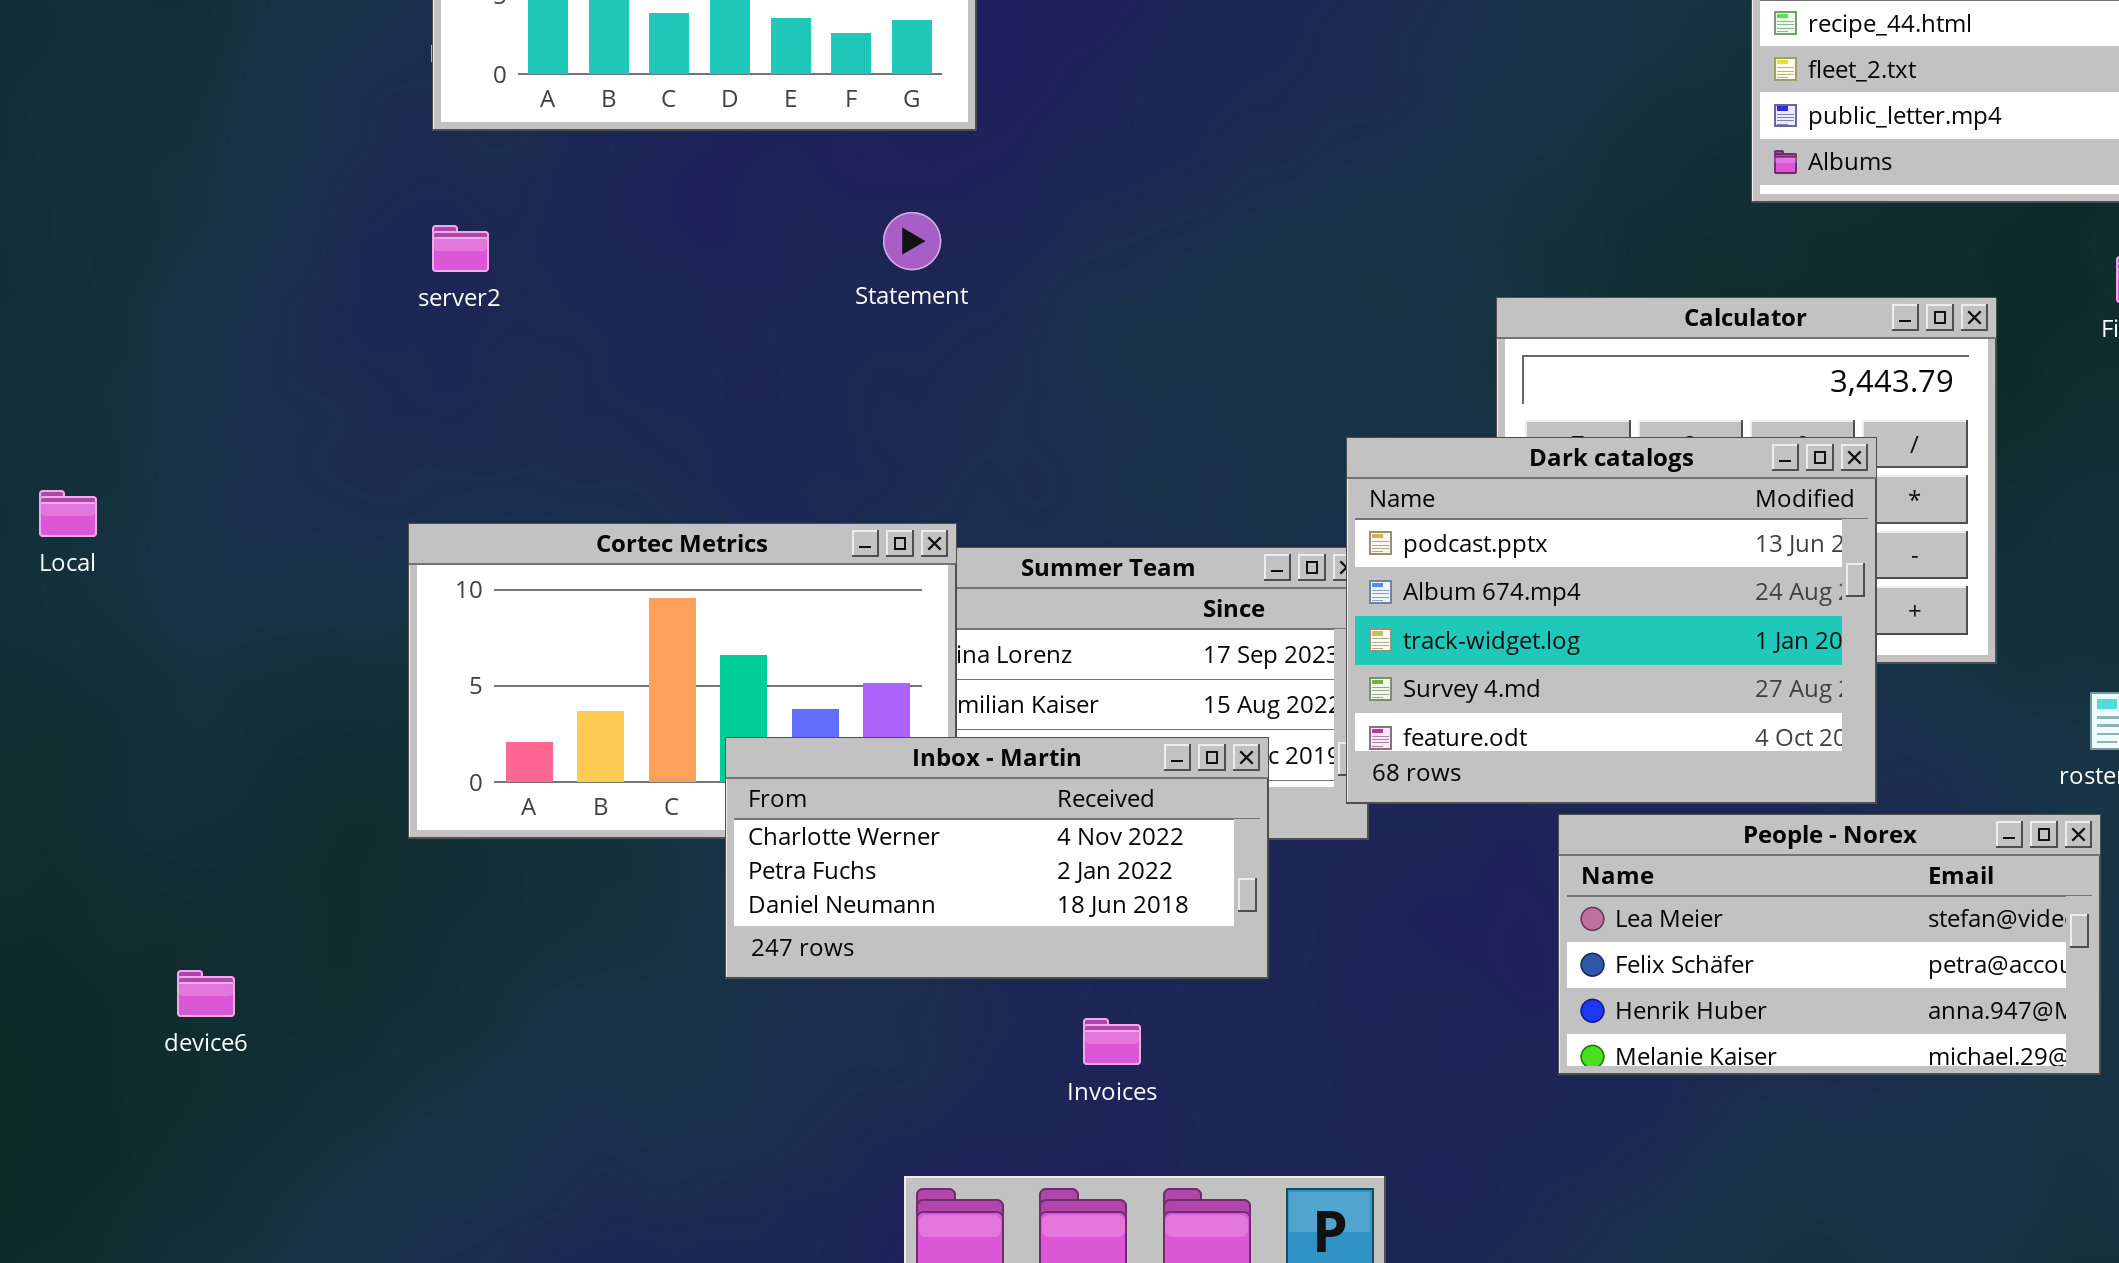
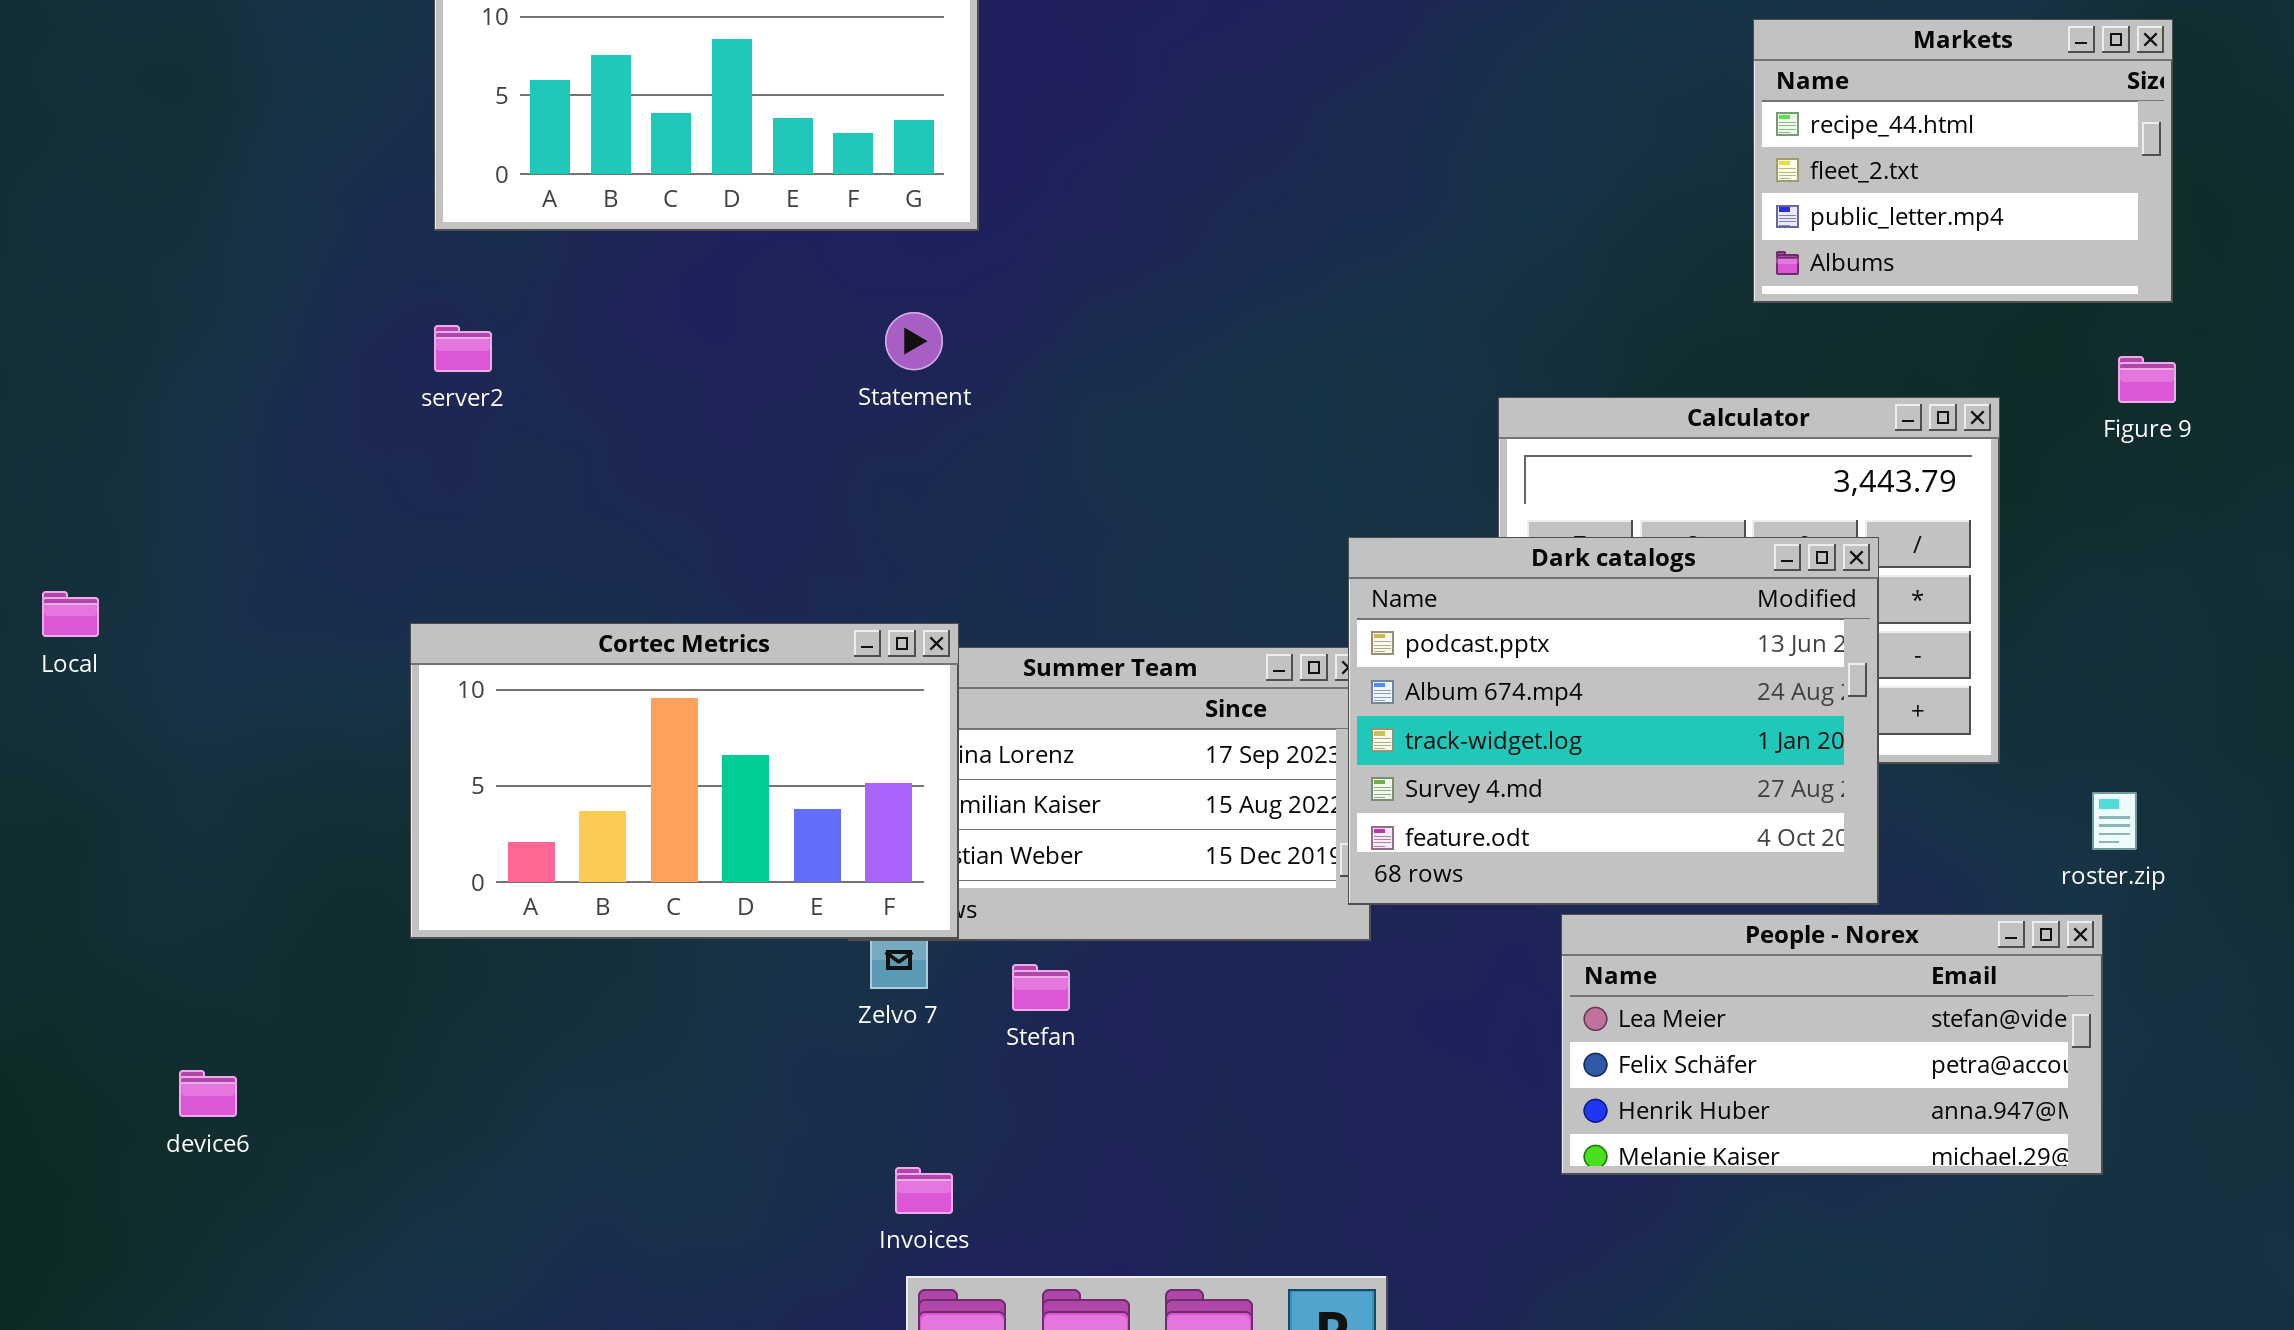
Inbox - Martin: [725,737,1269,979] -> none, closed
Invoices: [1083,1018,1141,1065] -> [895,1167,953,1214], moved

